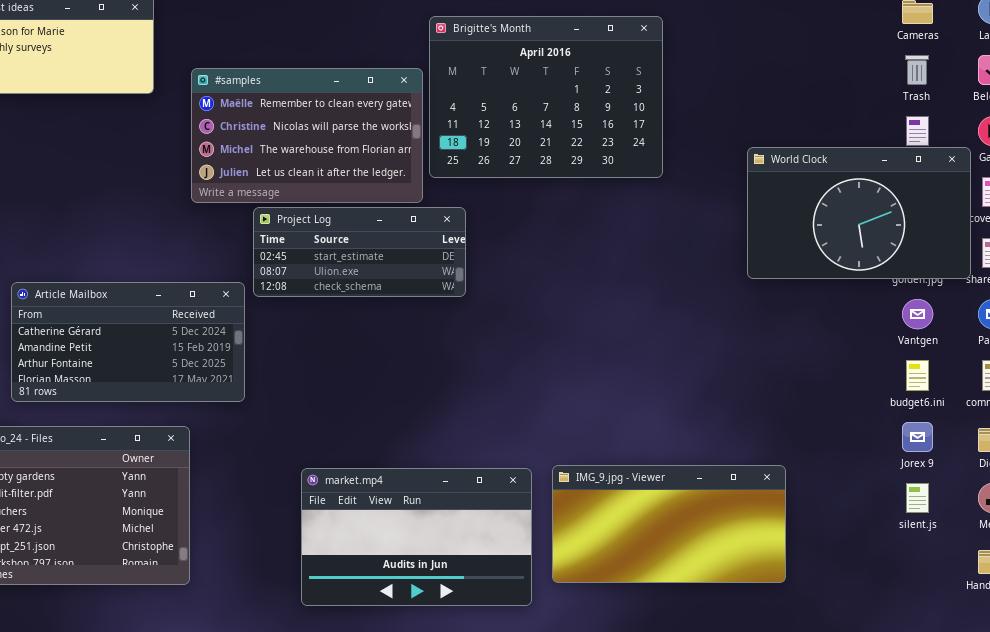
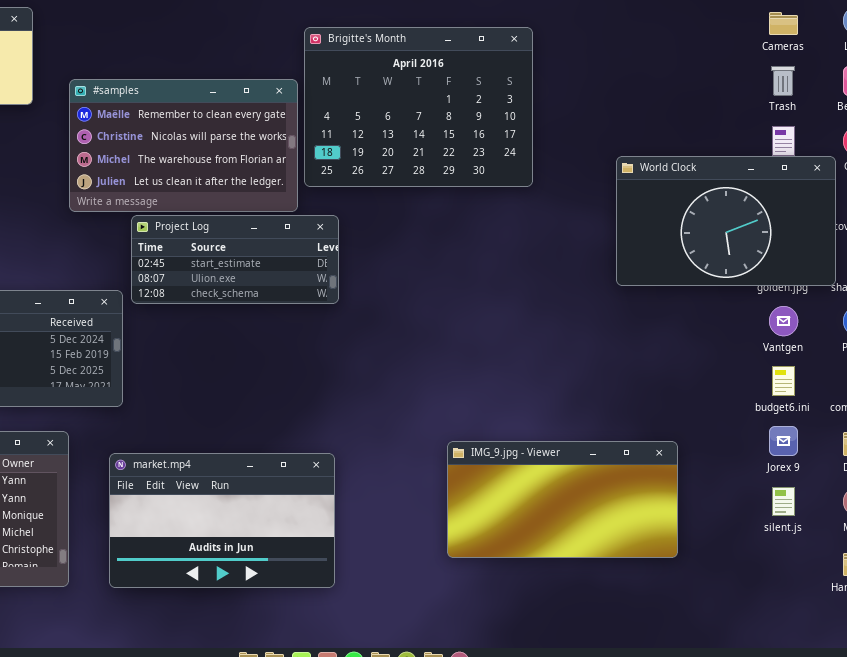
IMG_9.jpg - Viewer: [552,465,786,583] -> [447,441,678,558], moved
market.mp4: [301,468,532,606] -> [109,453,335,588], moved

